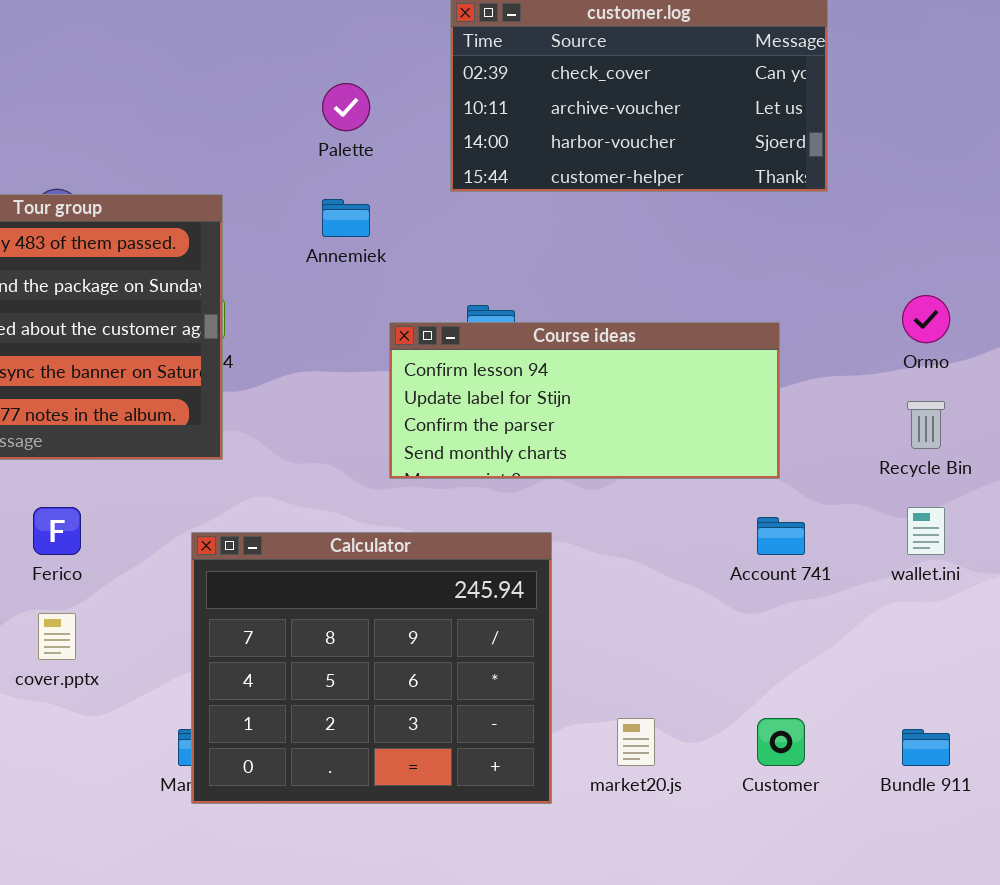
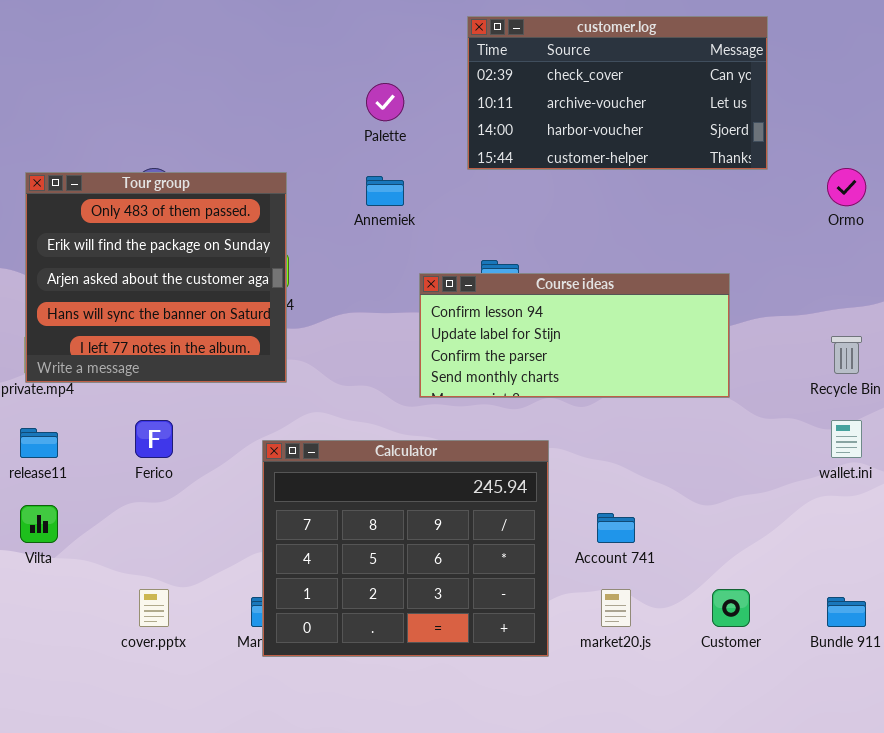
Ormo: [902,295,950,343] -> [827,168,866,206], moved
Account 741: [757,517,805,555] -> [597,513,635,543], moved
cover.pptx: [38,613,76,660] -> [139,589,169,627], moved

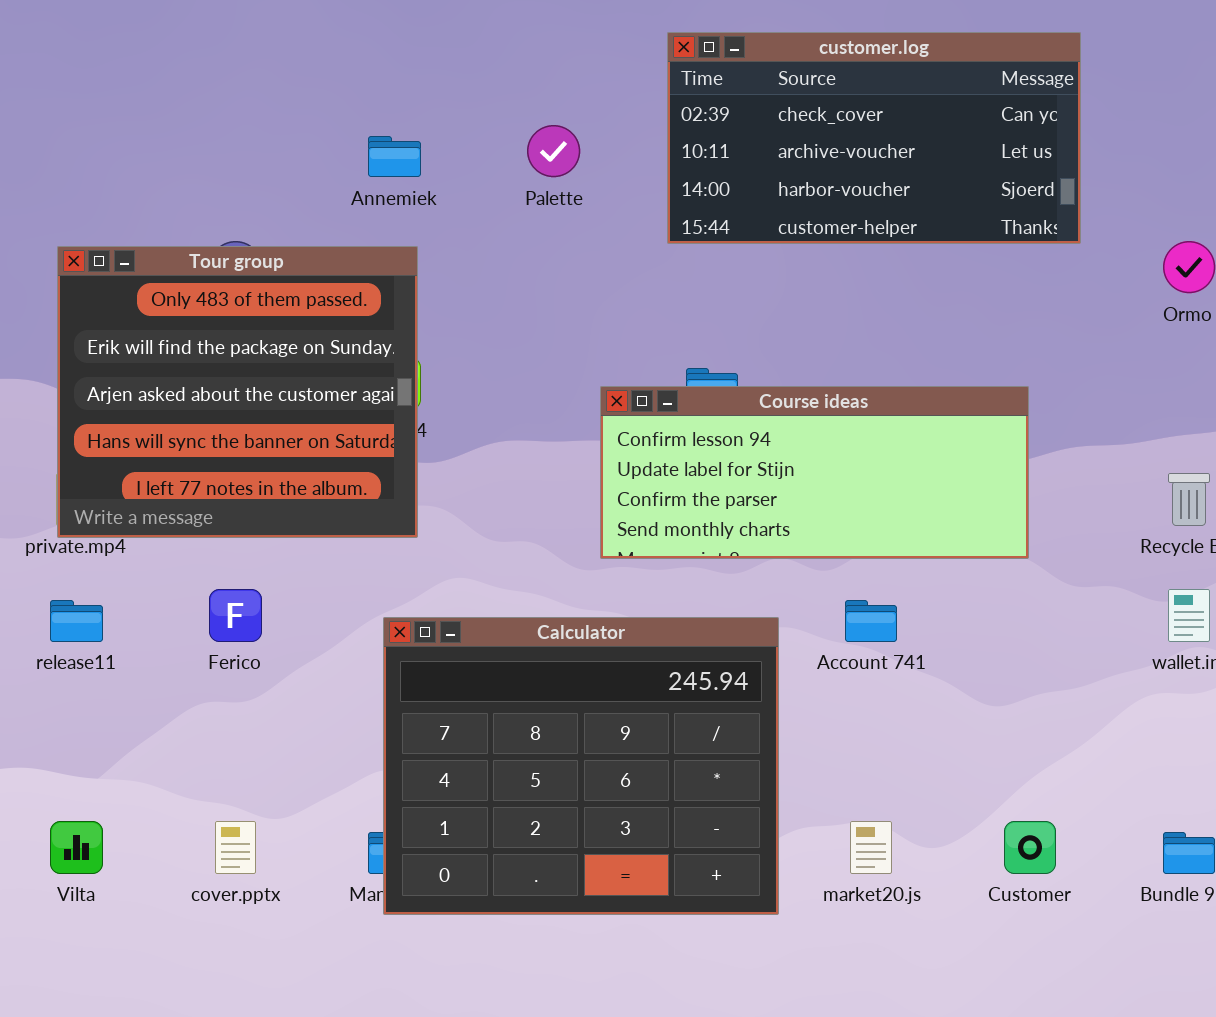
Annemiek: [366,176,404,206] -> [368,136,421,177], moved
Vilta: [20,505,58,543] -> [50,821,103,874], moved
Account 741: [597,513,635,543] -> [845,600,897,642], moved

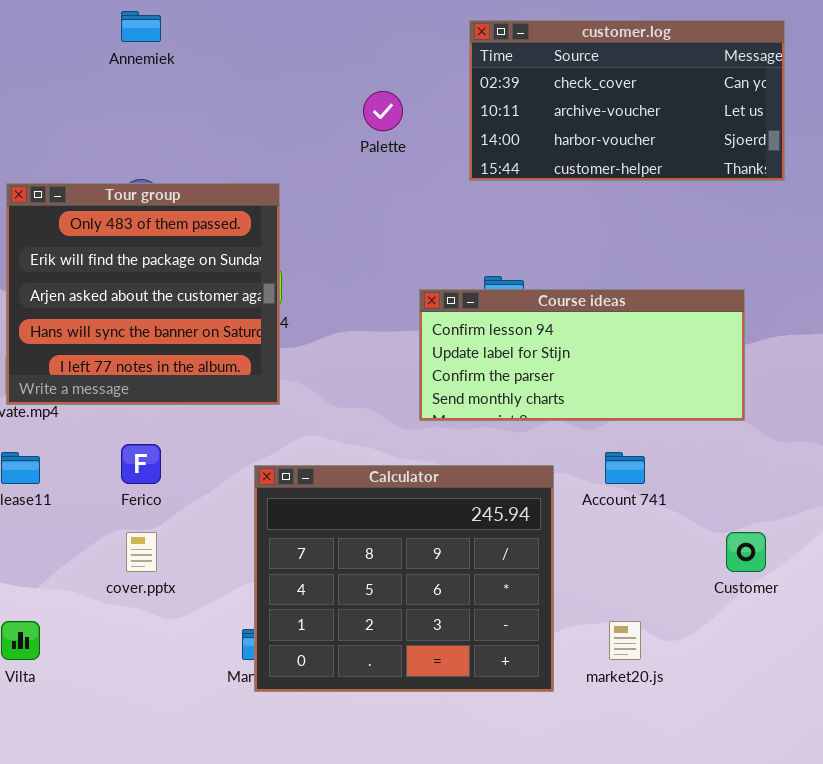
Annemiek: [368,136,421,177] -> [121,11,161,42], moved
cover.pptx: [215,821,256,874] -> [126,532,157,572], moved
Customer: [1004,821,1056,874] -> [726,532,766,572], moved

